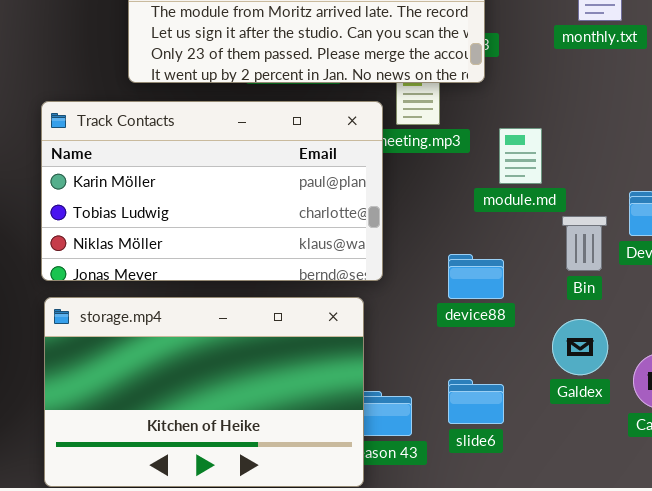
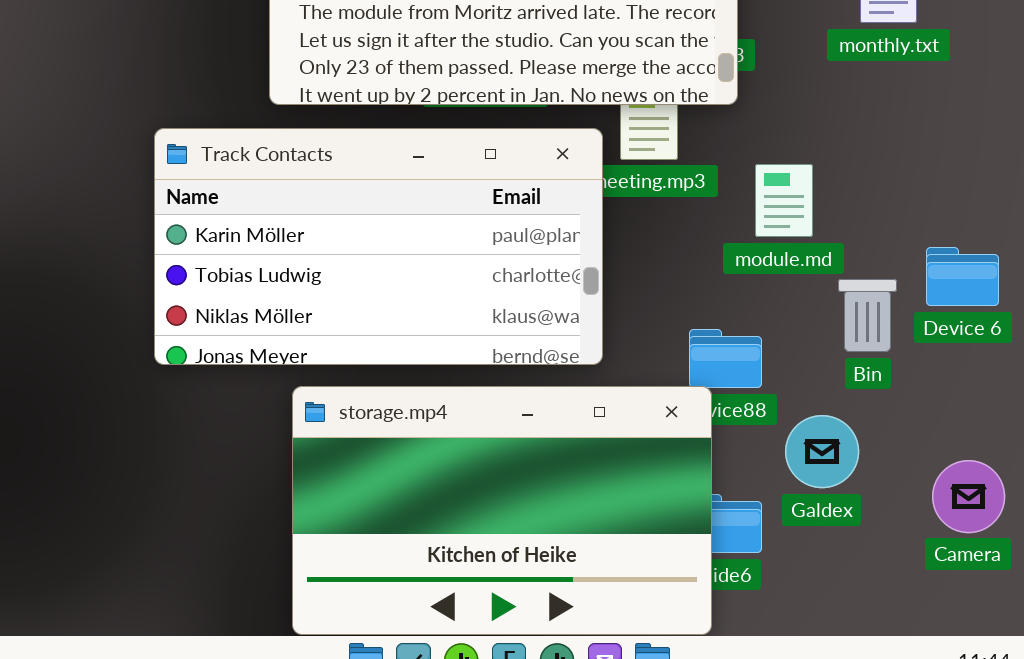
storage.mp4: [44,297,364,487] -> [292,386,712,635], moved
Galdex: [552,319,608,375] -> [785,415,859,488], moved

